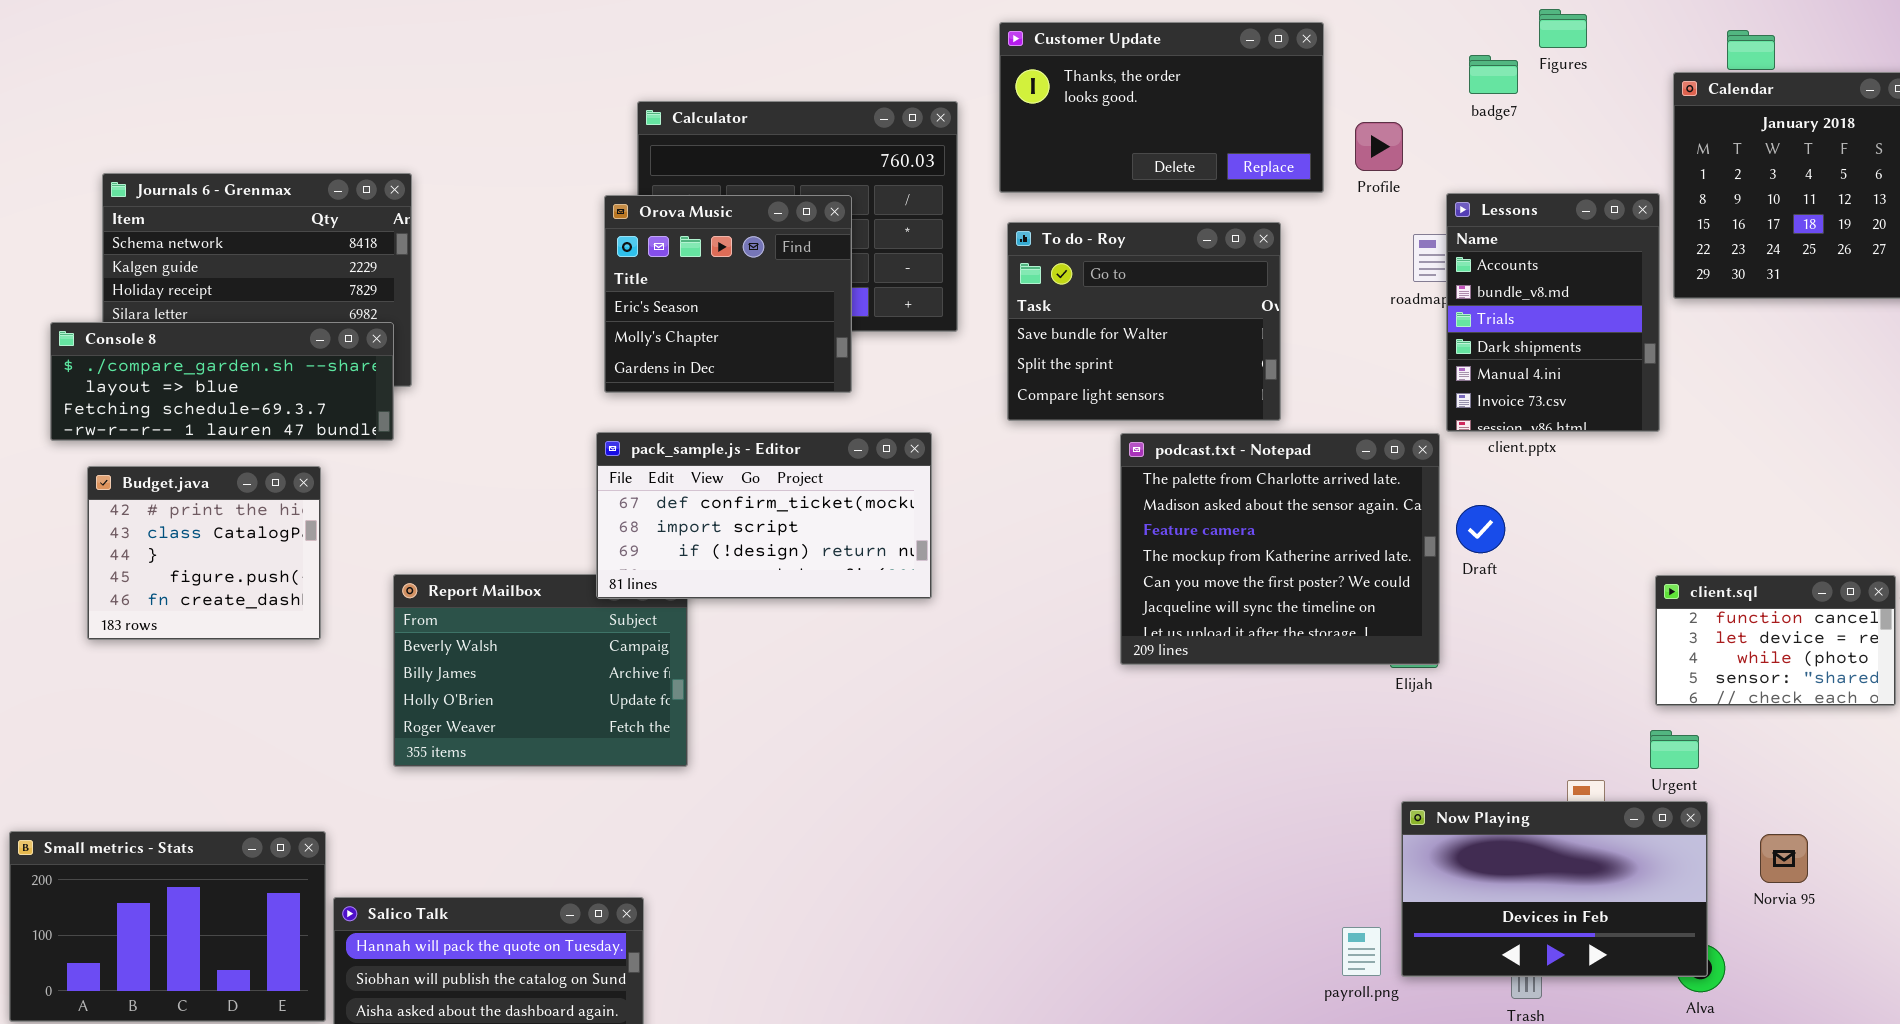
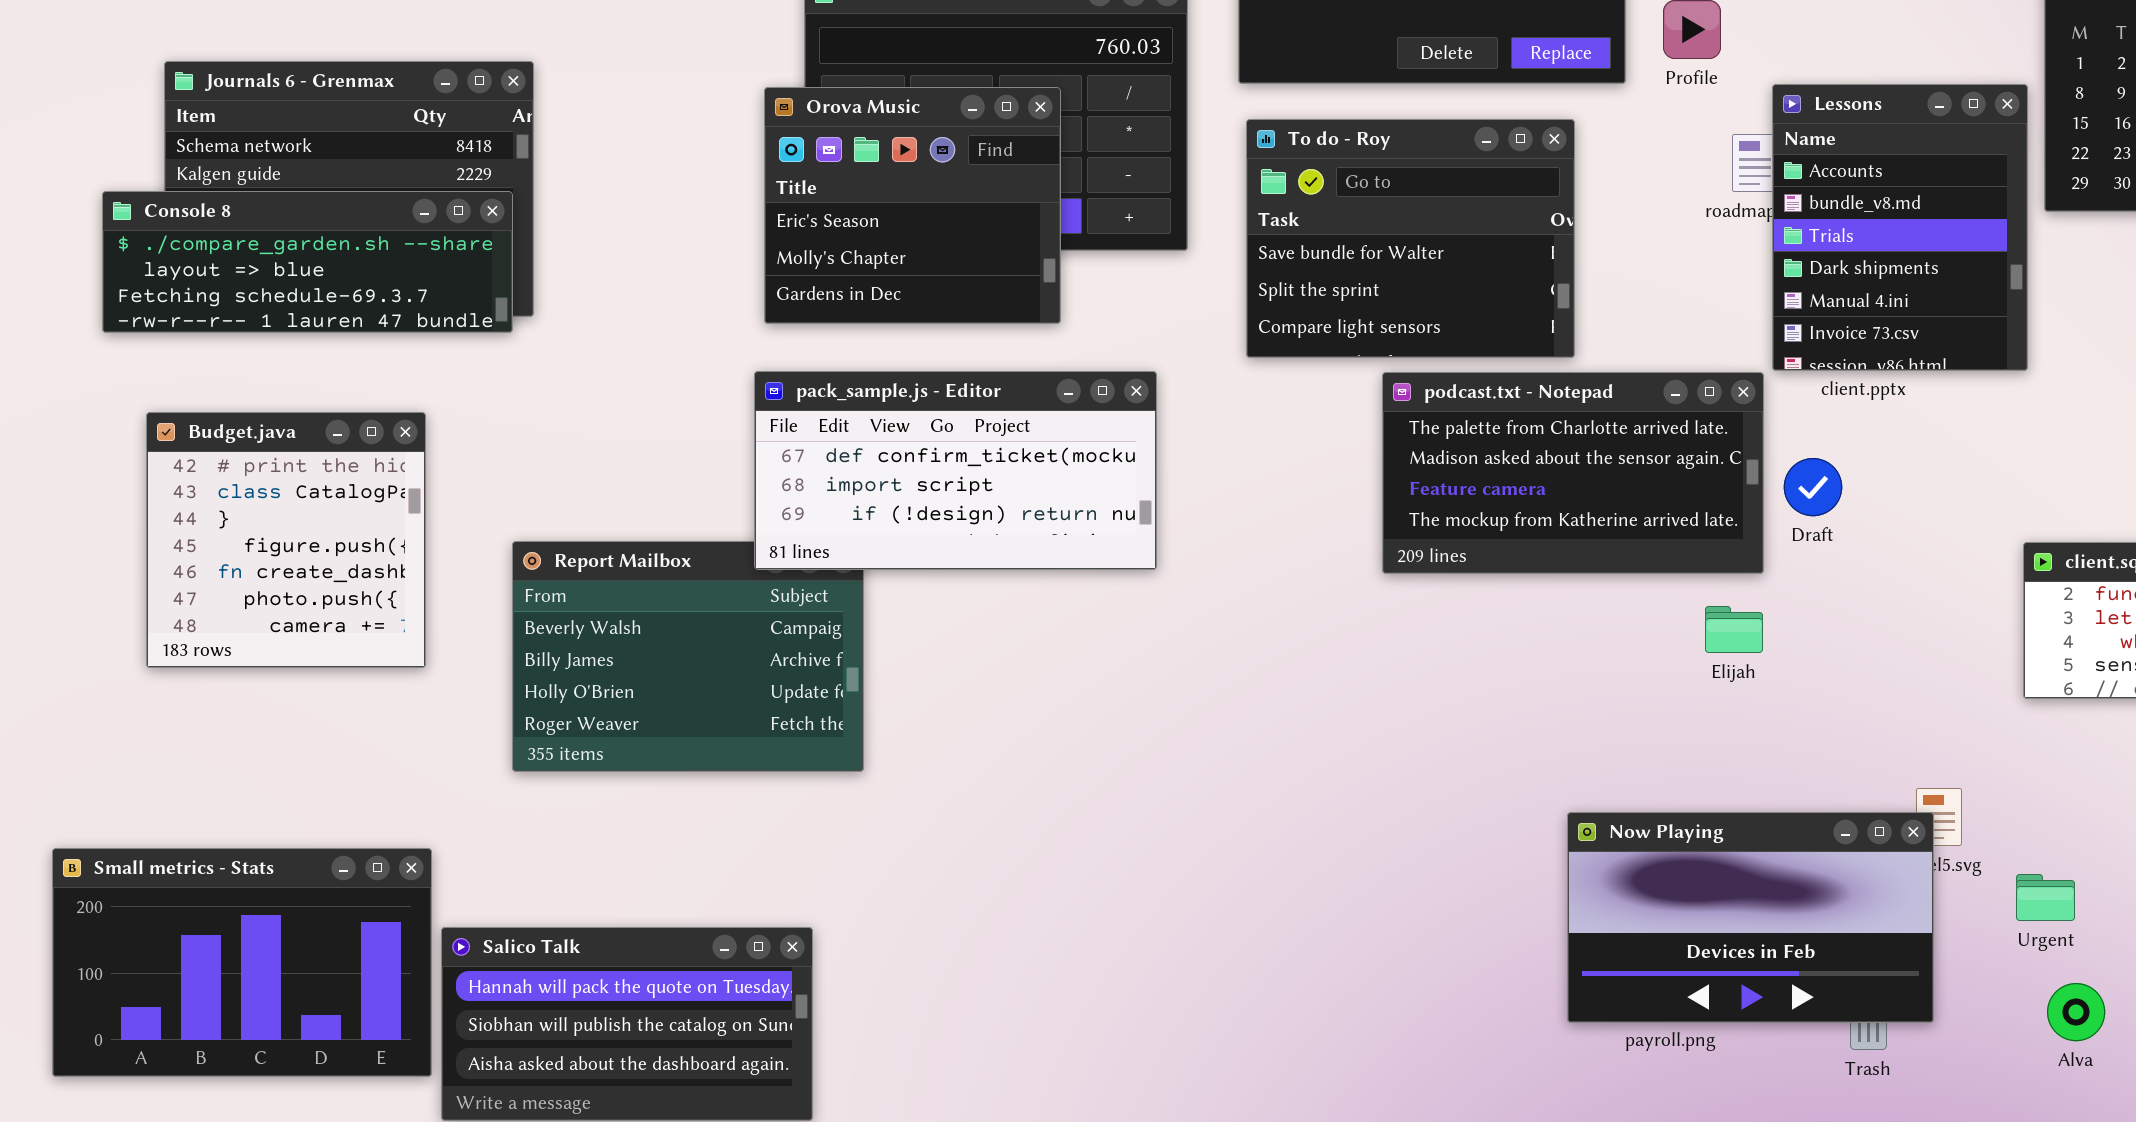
Console 8: [50,322,394,441] -> [102,191,513,333], moved
podcast.txt - Notepad: [1120,433,1440,665] -> [1382,372,1764,574], resized
Budget.java: [87,466,321,640] -> [146,412,426,668], resized
Urgent: [1650,730,1699,769] -> [2016,874,2075,921], moved
Now Playing: [1401,801,1708,977] -> [1567,812,1934,1023], moved

